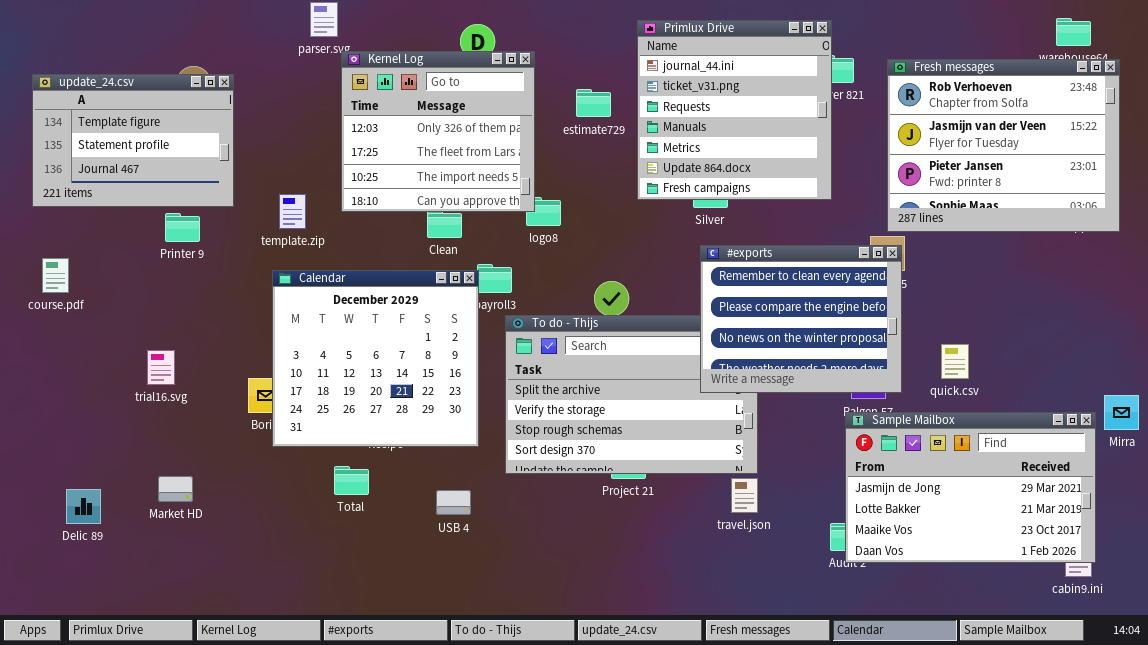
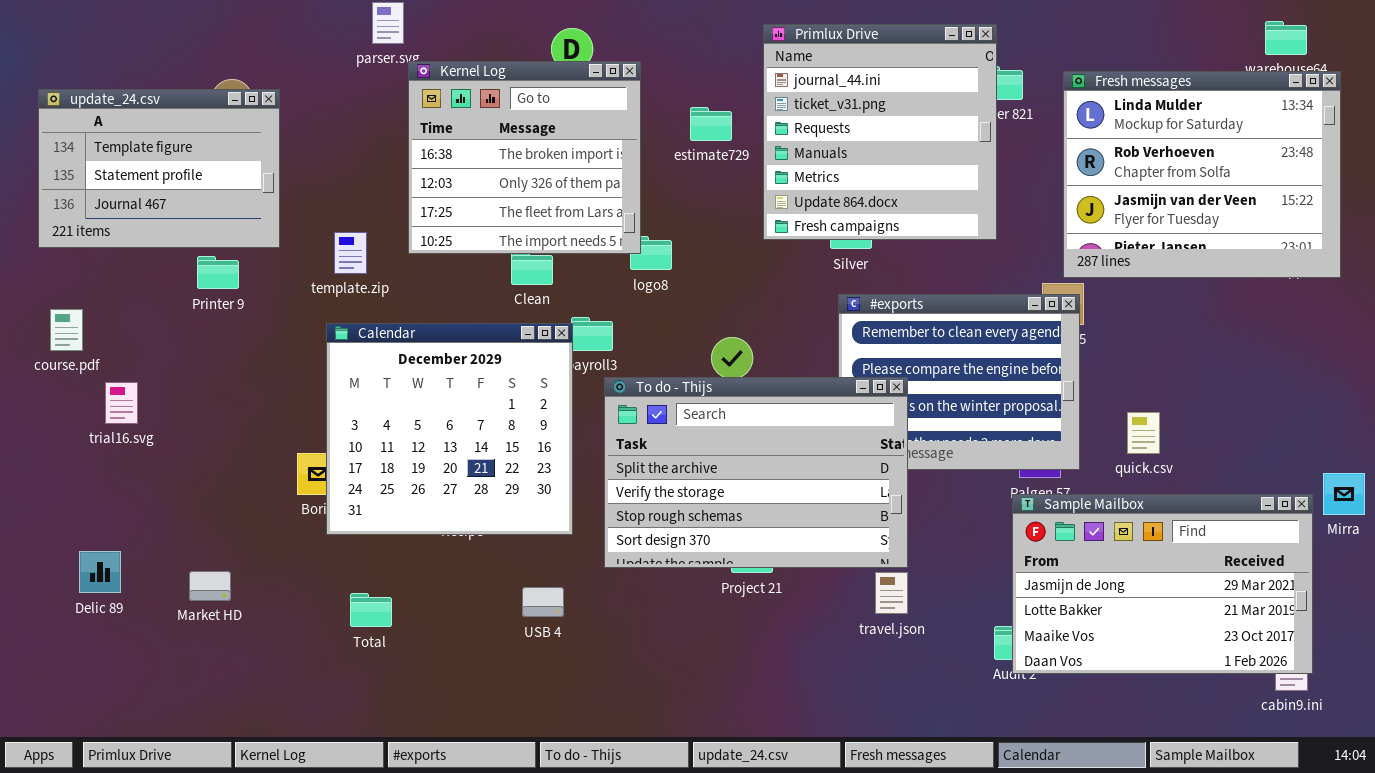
Kernel Log: [341,51,535,212] -> [408,61,641,254], scrolled up 1 row
Fresh messages: [887,59,1120,232] -> [1063,71,1341,278], scrolled up 1 row
To do - Thijs: [505,315,758,474] -> [604,377,908,568], raised
trial16.svg: [147,350,175,385] -> [105,382,138,424], moved
Total: [334,466,369,495] -> [350,593,392,627], moved
Delic 89: [66,489,101,524] -> [79,551,121,593], moved

